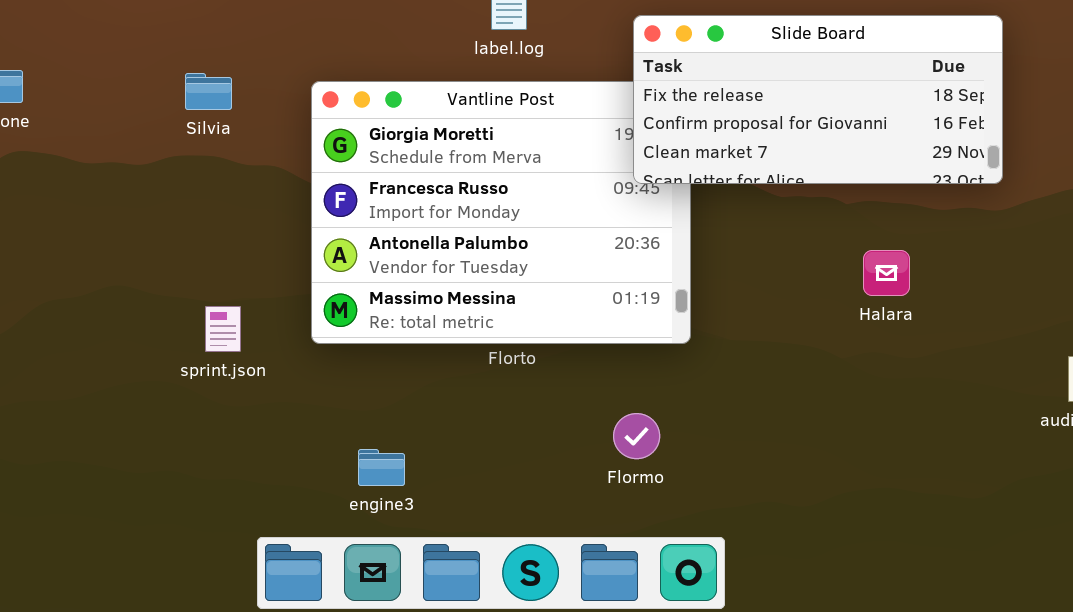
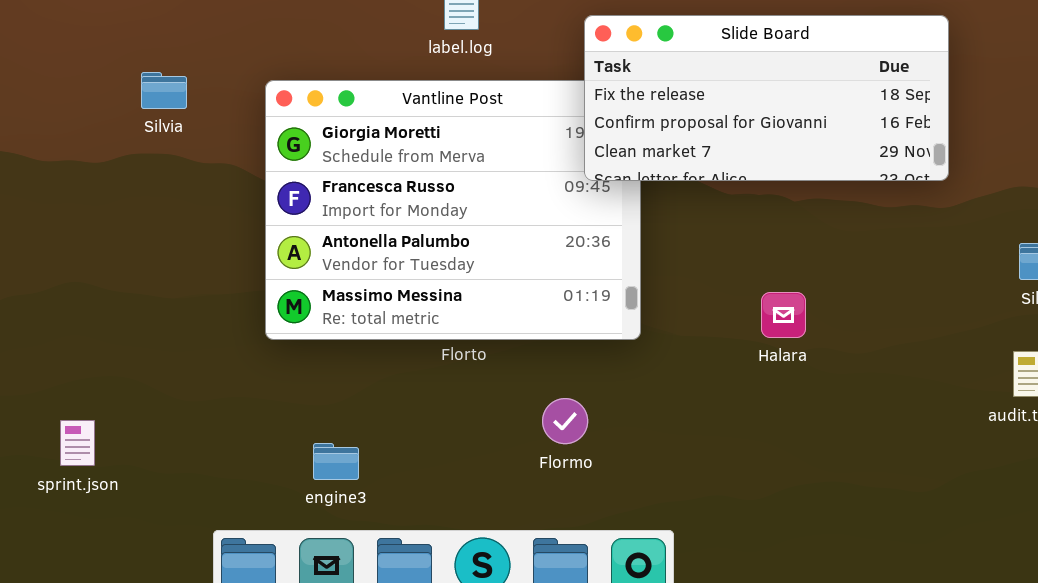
Halara: [863,250,910,296] -> [761,292,806,338], moved
sprint.json: [205,306,241,352] -> [60,420,95,466], moved
Flormo: [613,413,660,459] -> [542,398,588,444], moved

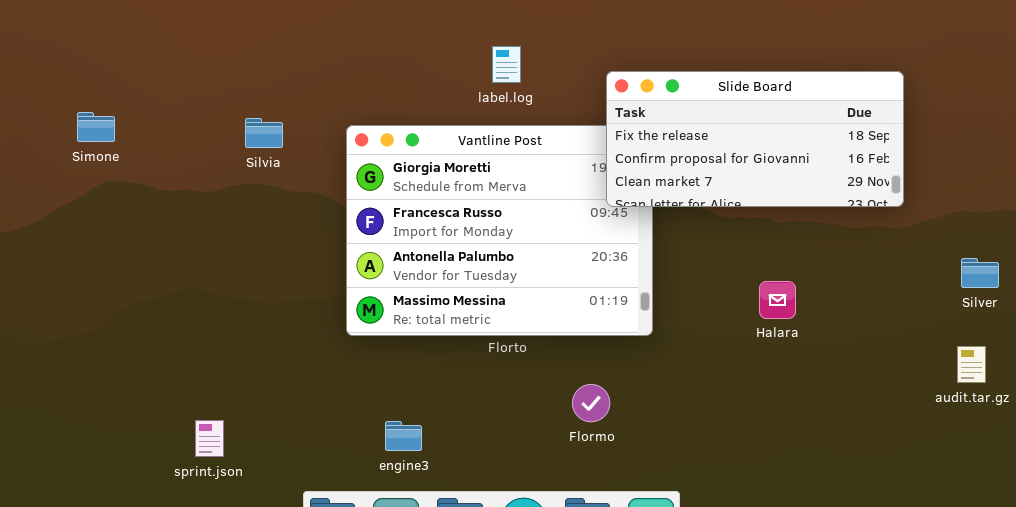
Halara: [761,292,806,338] -> [759,281,796,319], moved
sprint.json: [60,420,95,466] -> [195,420,224,457], moved

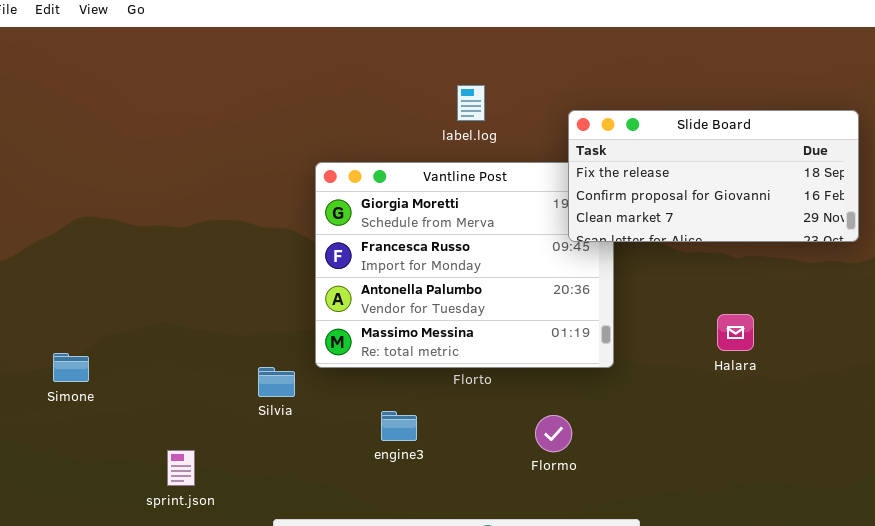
Simone: [77,112,115,142] -> [53,353,89,382], moved
Silvia: [245,118,283,148] -> [258,367,295,397], moved
engine3: [385,421,422,451] -> [381,411,417,441], moved

